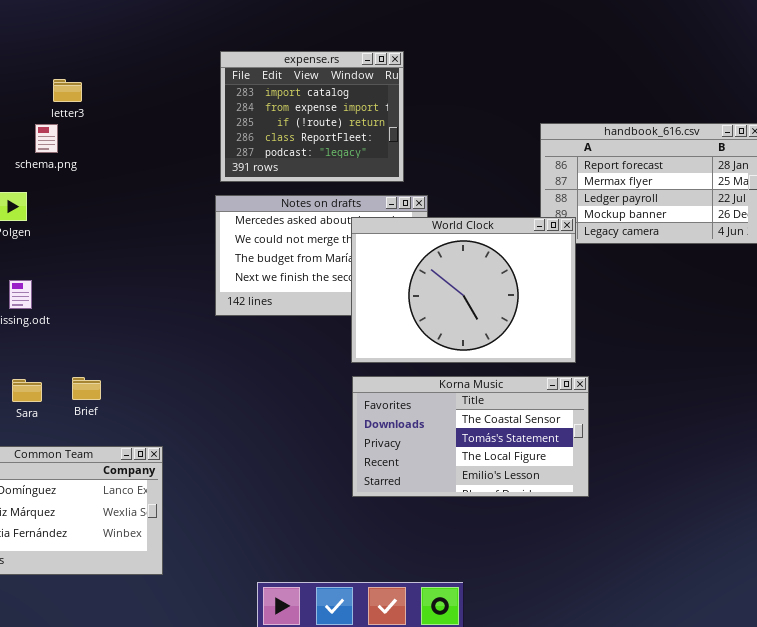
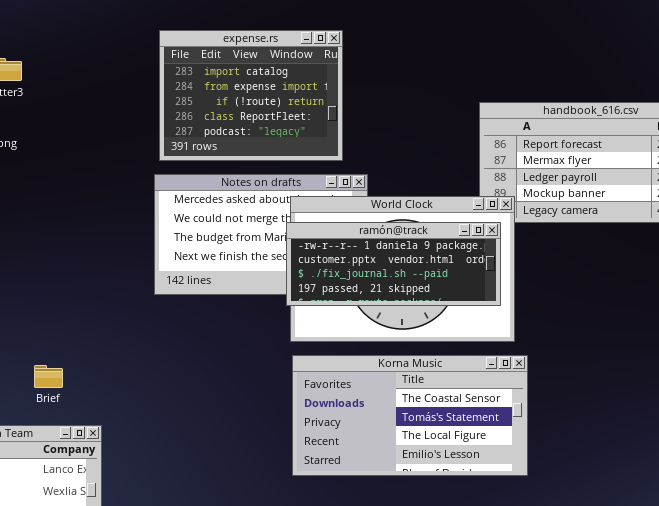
ramón@track: none -> [286,222,501,306], opened
Brief: [72,377,101,400] -> [34,365,63,388], moved

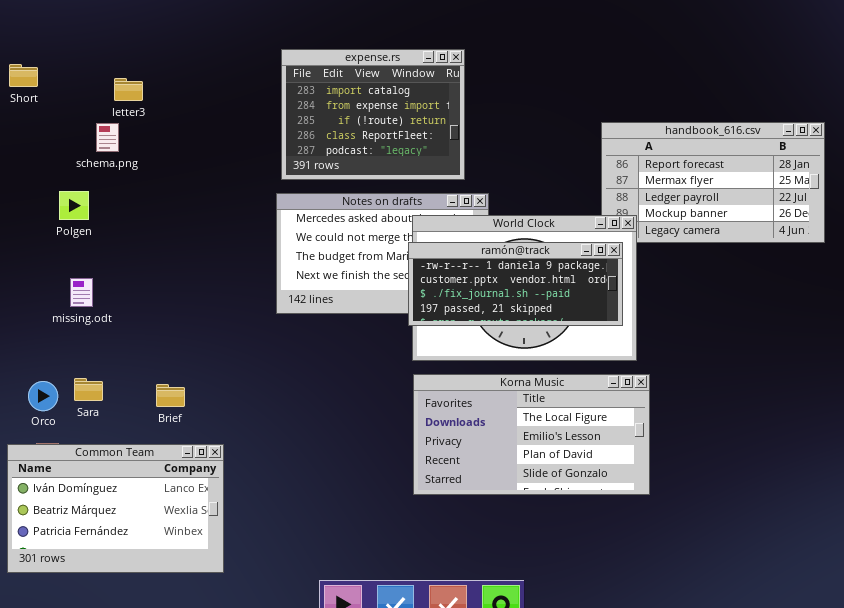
Korna Music: [292,355,528,476] -> [413,374,650,495], scrolled down 2 rows

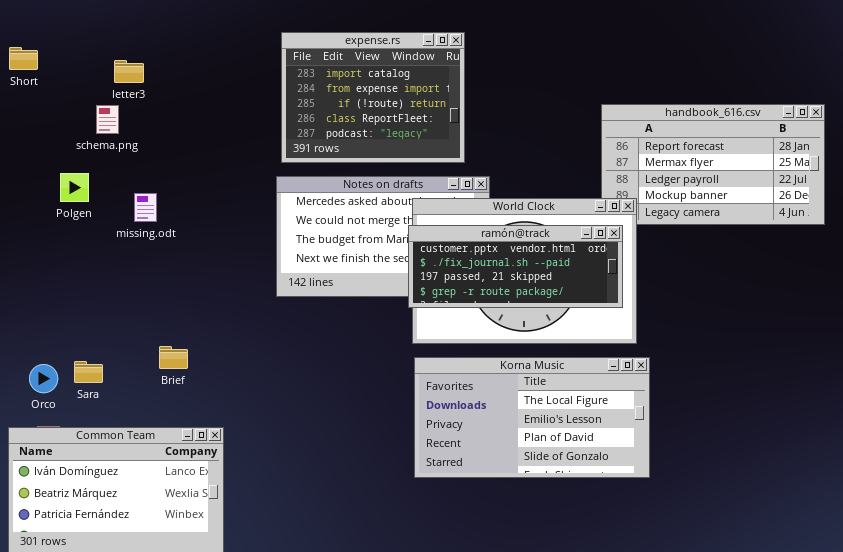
ramón@track: [408,242,623,326] -> [408,225,623,308], scrolled down 1 row
missing.odt: [70,278,93,307] -> [134,193,157,222], moved
Brief: [156,384,185,407] -> [159,346,188,369], moved

